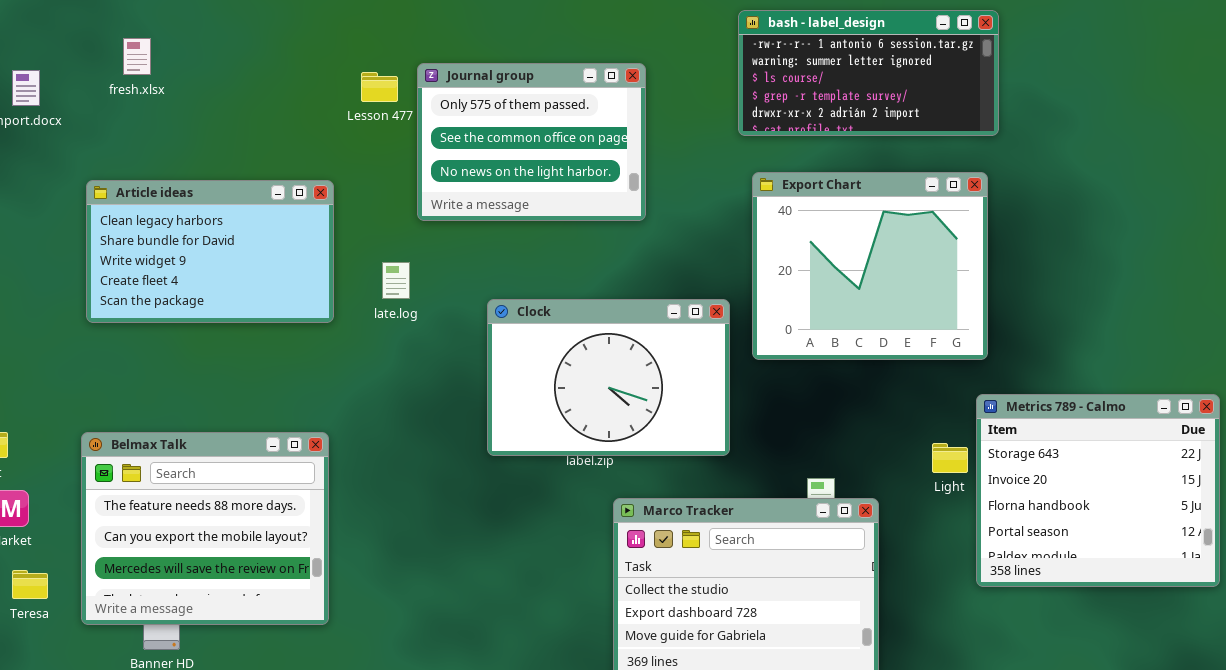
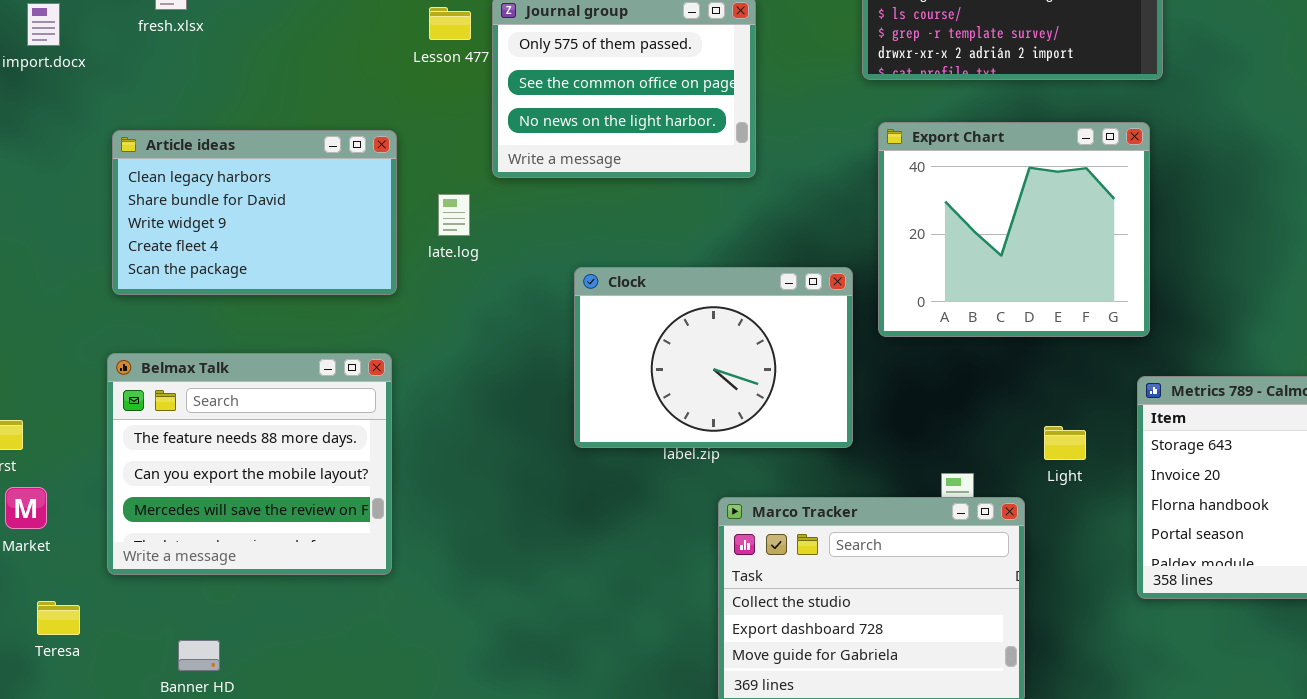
late.log: [382,262,410,299] -> [438,194,470,236], moved
Belmax Talk: [81,432,329,625] -> [107,353,392,575], moved
Light: [932,443,968,473] -> [1044,426,1086,460], moved
Teresa: [12,570,48,599] -> [37,601,80,635], moved

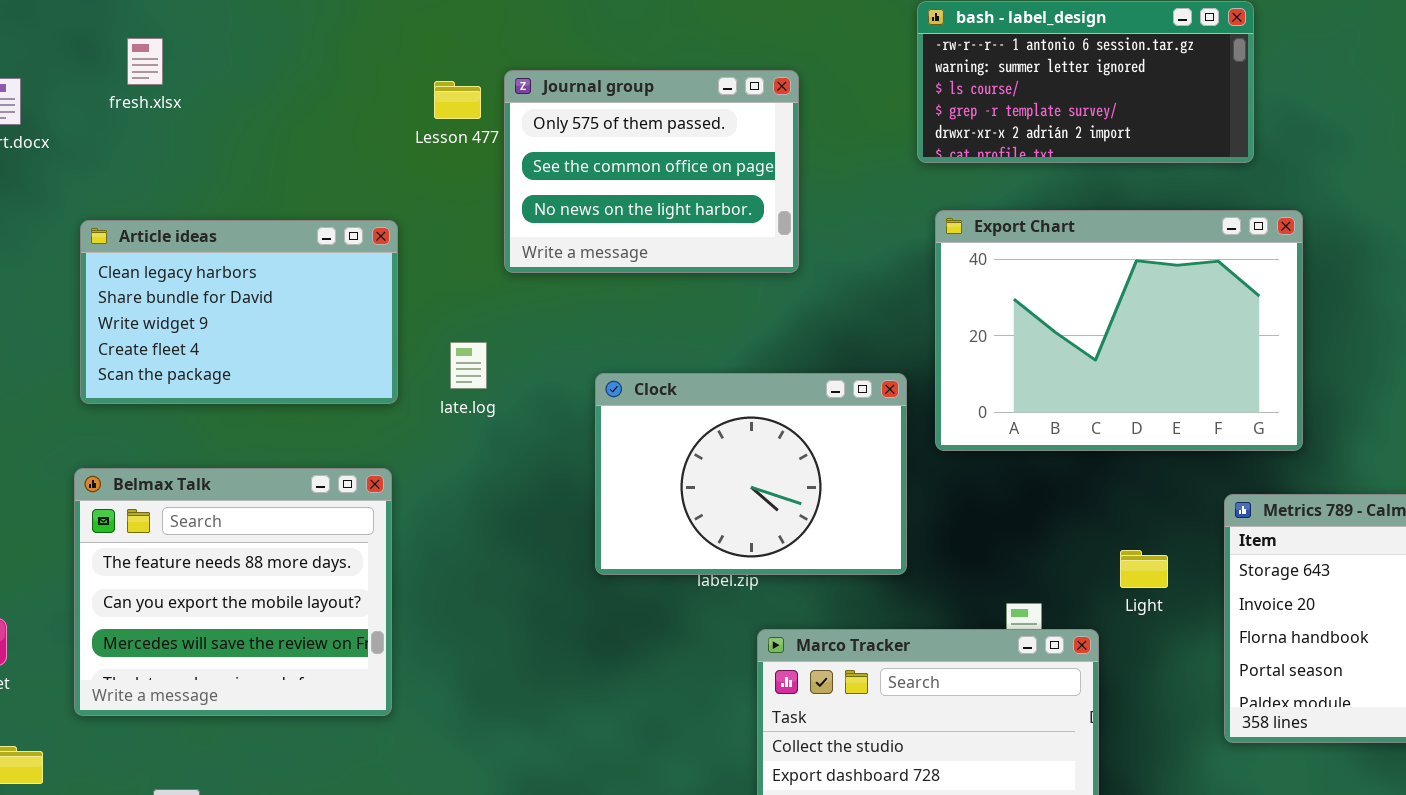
Export Chart: [878,122,1150,337] -> [935,210,1303,451], resized
late.log: [438,194,470,236] -> [450,342,487,389], moved

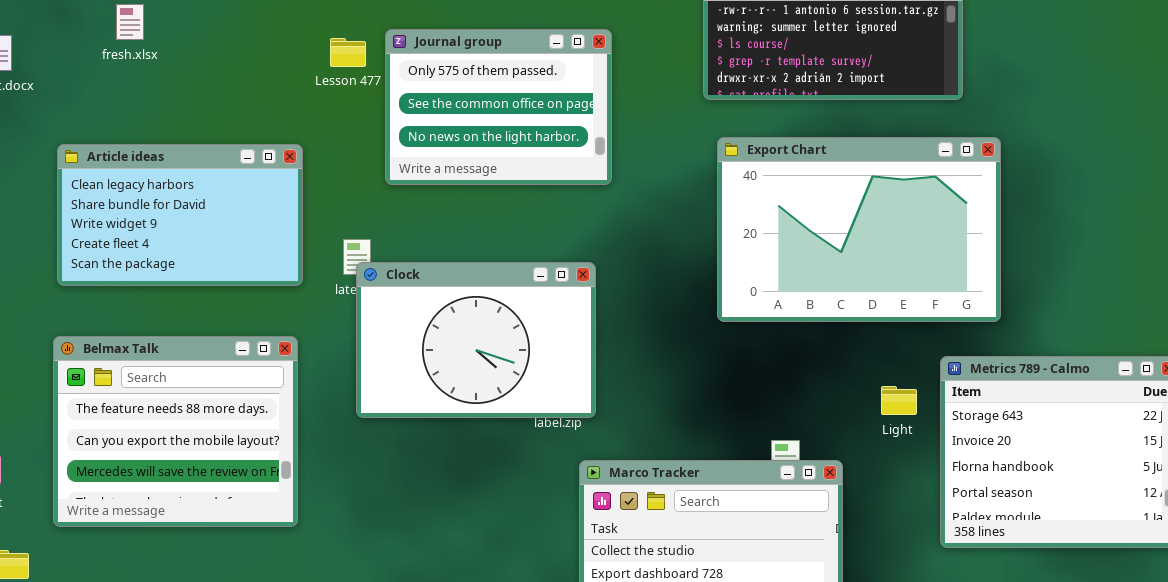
fresh.xlsx: [127,38,163,85] -> [116,4,144,40], moved
Clock: [595,373,907,575] -> [356,262,596,418], moved
Light: [1120,550,1168,588] -> [881,386,917,415], moved

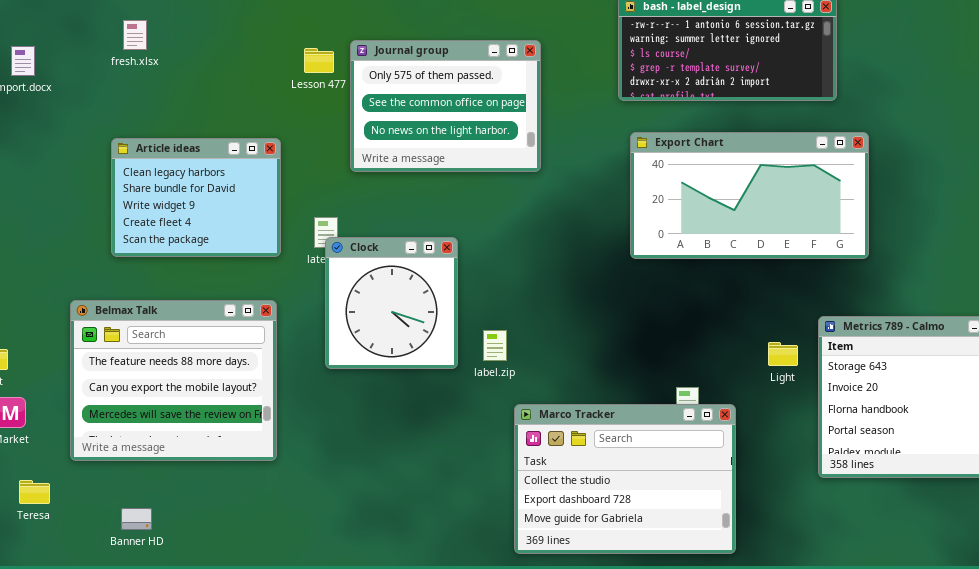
Export Chart: [717,137,1001,322] -> [630,132,869,259], resized
Article ideas: [57,144,303,286] -> [111,138,281,257], resized
Clock: [356,262,596,418] -> [325,237,458,369], resized

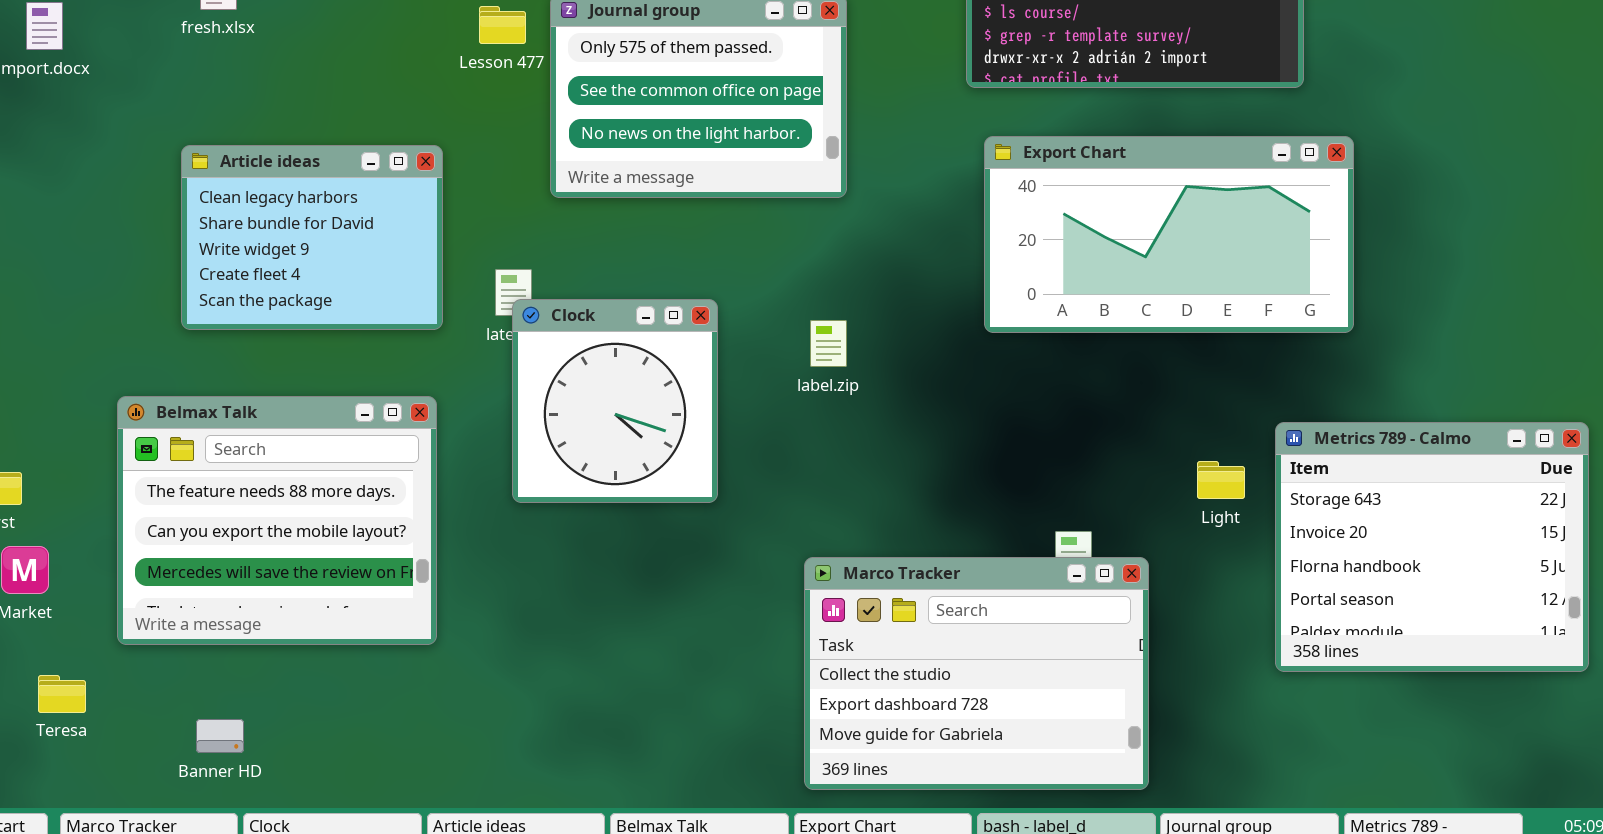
label.zip: [483,330,507,361] -> [810,320,847,367], moved

